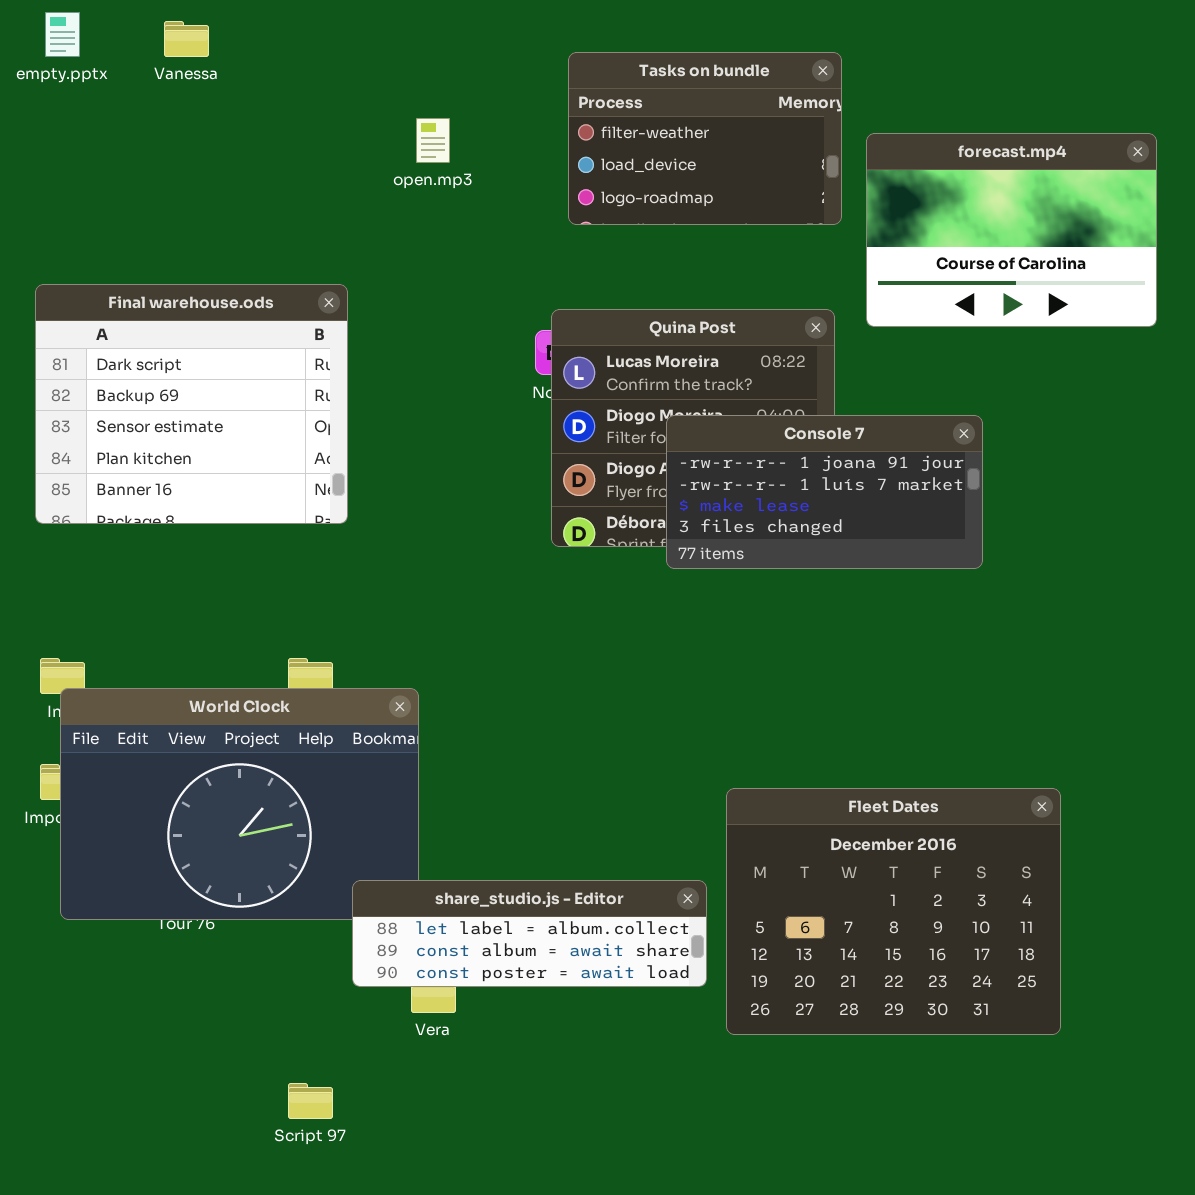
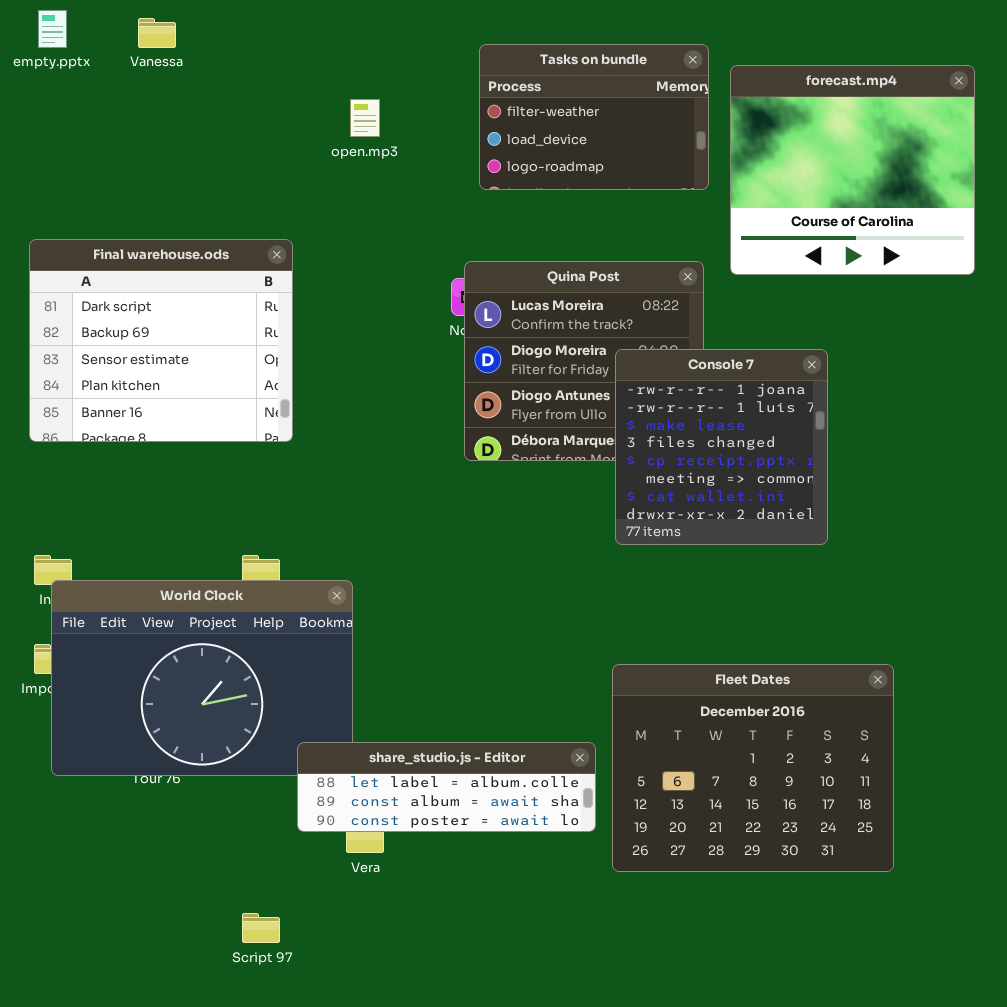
forecast.mp4: [866,133,1157,327] -> [730,65,975,275], resized
Console 7: [666,415,983,569] -> [615,349,828,545], resized

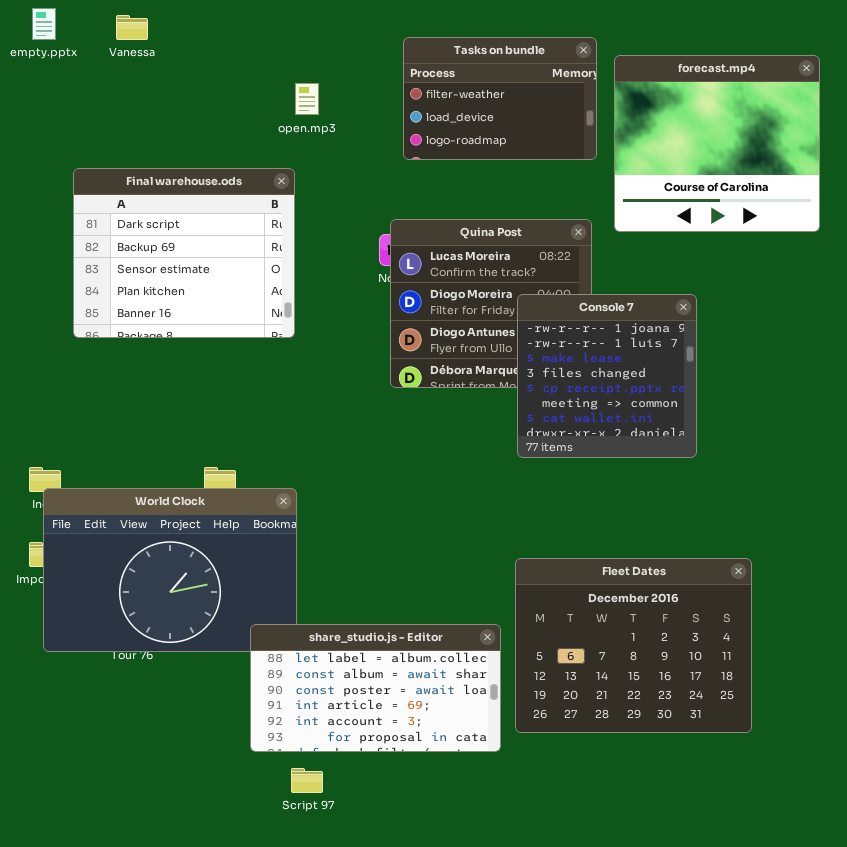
Final warehouse.ods: [29,239,293,442] -> [73,168,295,338], moved
share_studio.js - Editor: [297,742,596,832] -> [250,624,501,752], resized
Script 97: [242,913,280,943] -> [291,768,323,793], moved

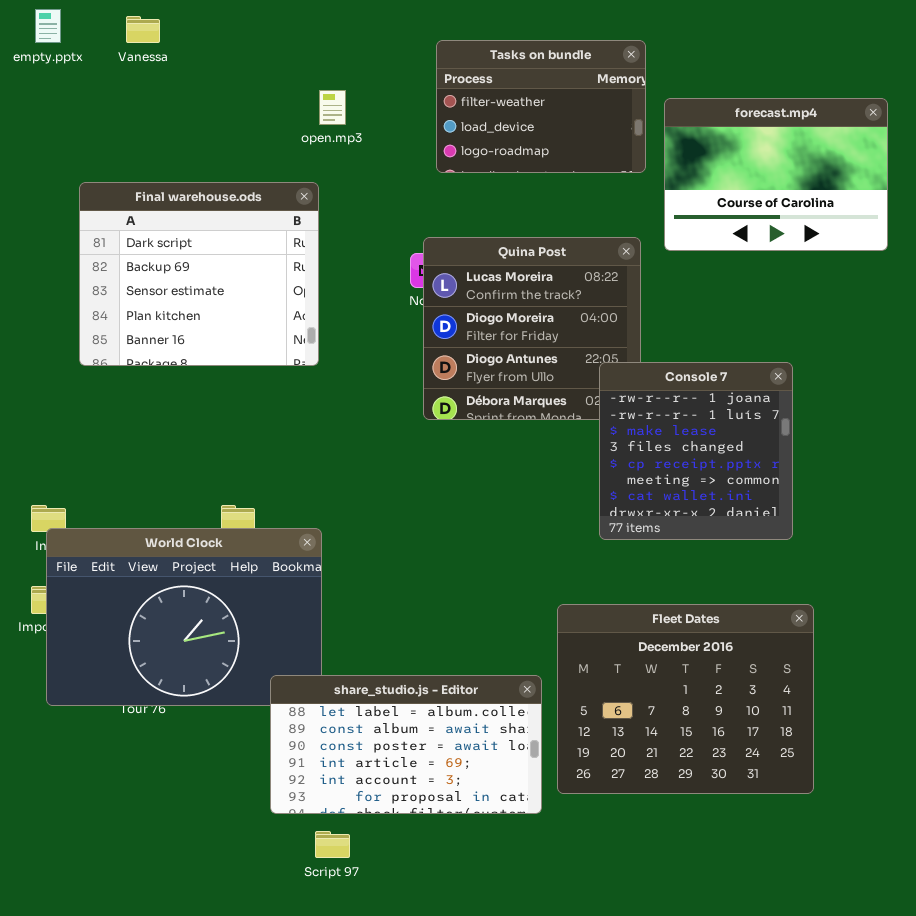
forecast.mp4: [614,55,820,232] -> [664,98,888,251], resized
Console 7: [517,294,697,458] -> [599,362,793,540], moved

